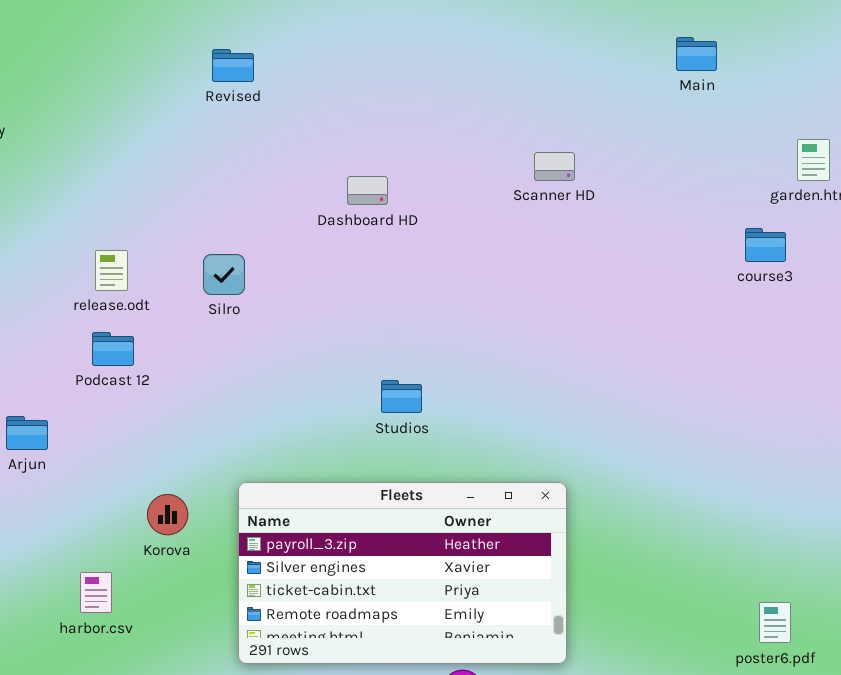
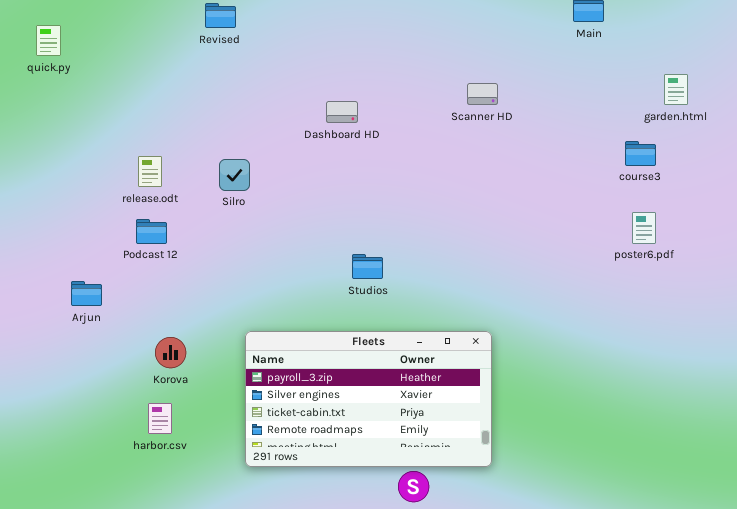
Revised: [212,49,254,82] -> [205,3,236,28], moved
Korova: [147,494,188,535] -> [155,337,186,368], moved
harbor.csv: [80,572,112,613] -> [148,403,172,434], moved
poster6.pdf: [759,602,791,643] -> [632,212,656,244], moved

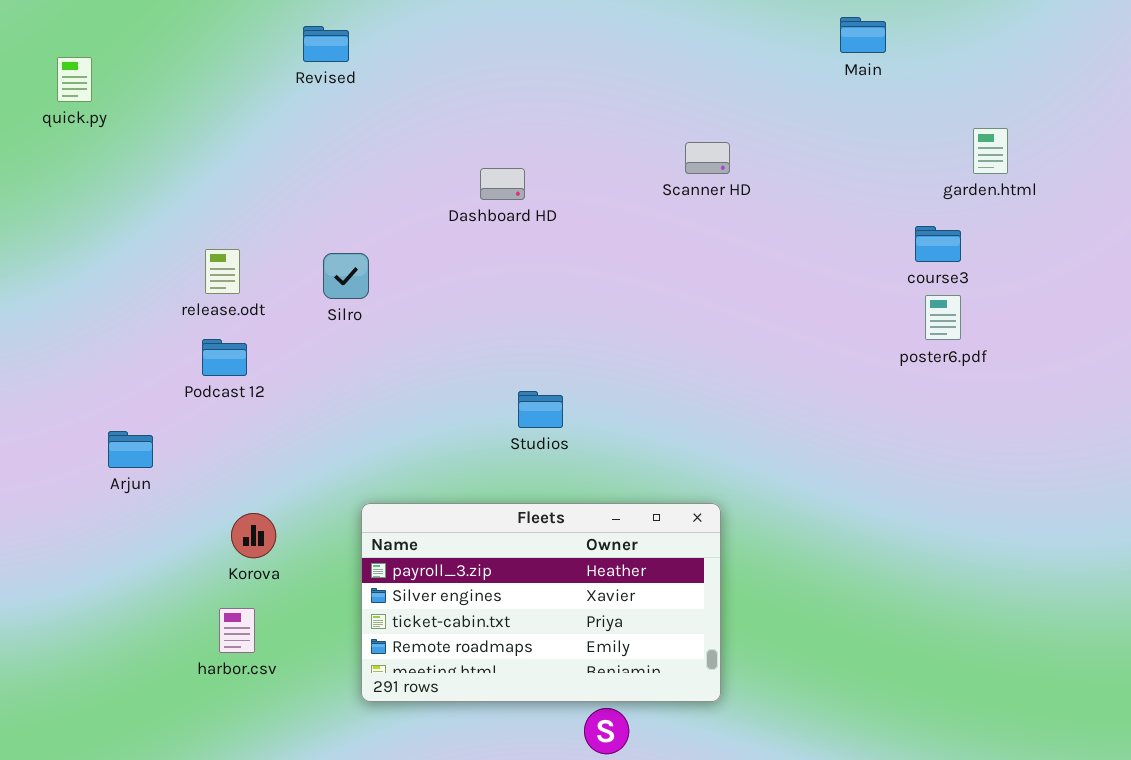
poster6.pdf: [632,212,656,244] -> [925,295,961,340], moved

